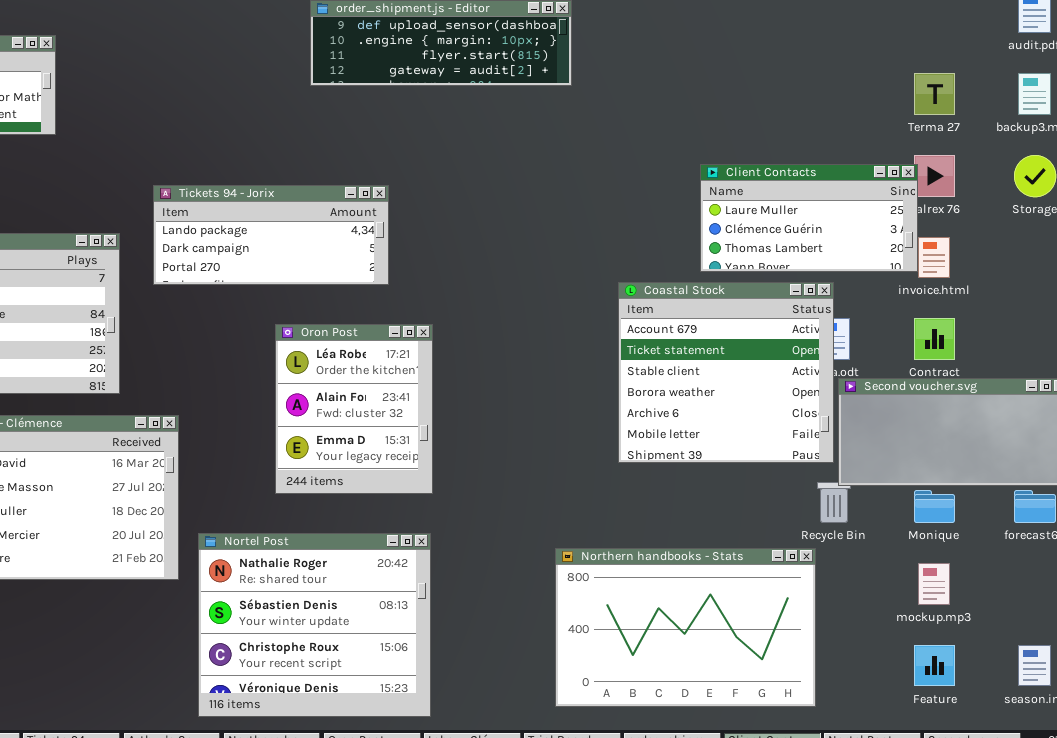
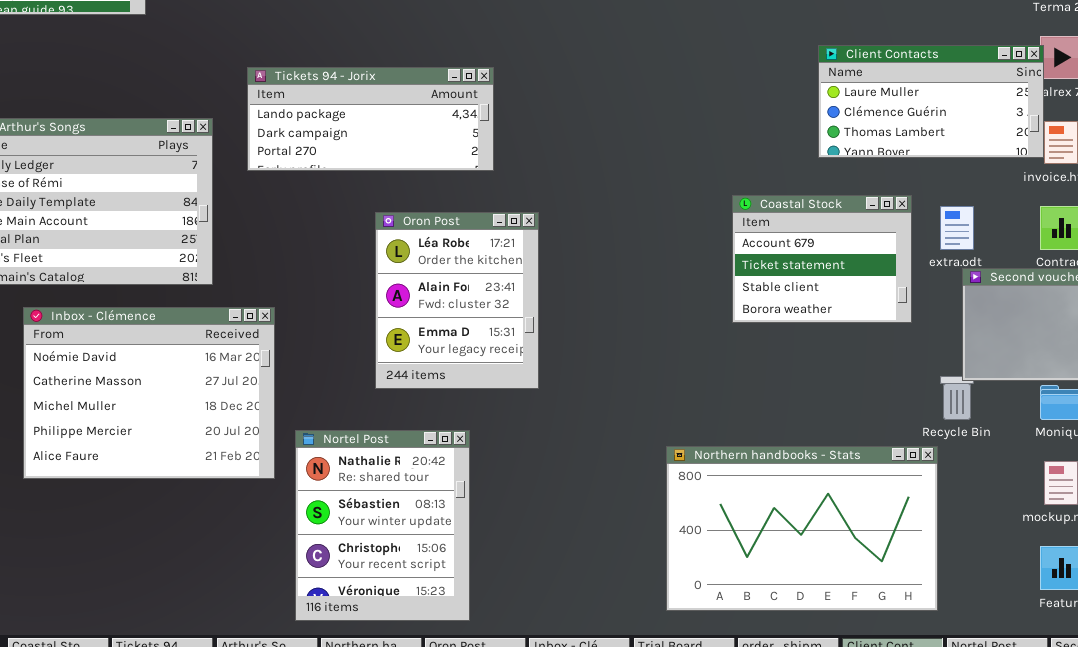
Coastal Stock: [618,282,834,463] -> [732,195,912,323], moved, resized
Nortel Post: [198,533,431,717] -> [295,430,470,621], resized

